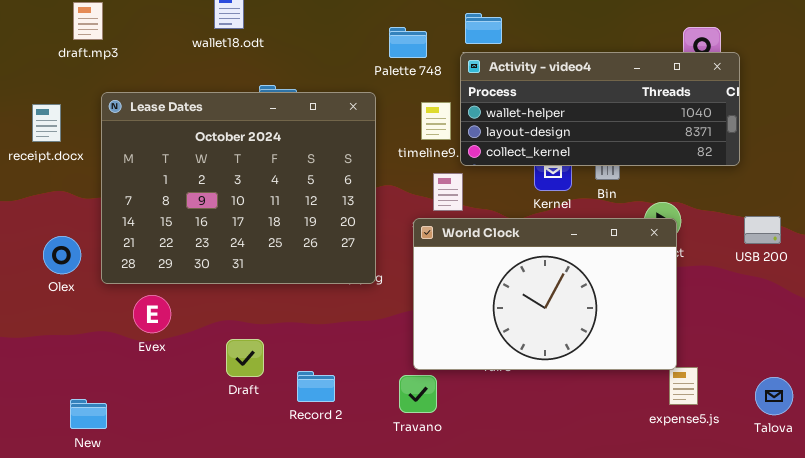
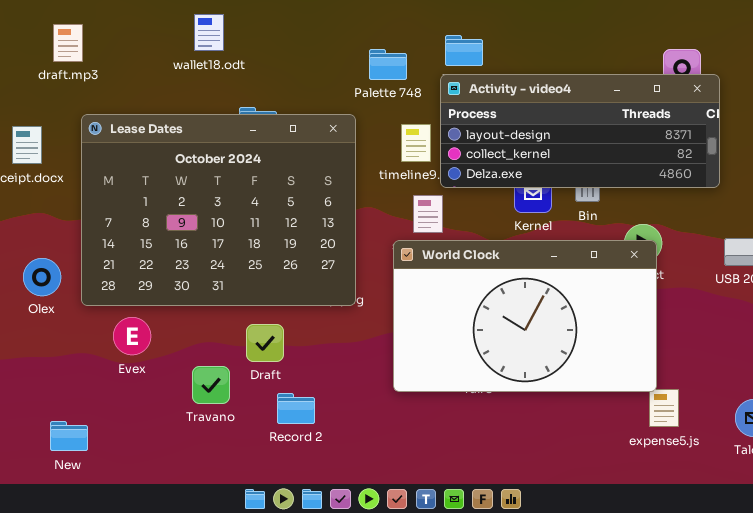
Activity - video4: [460,52,740,166] -> [440,74,720,188], scrolled down 1 row
Draft: [226,339,264,377] -> [246,324,284,362], moved
Travano: [399,375,437,413] -> [192,366,230,404], moved

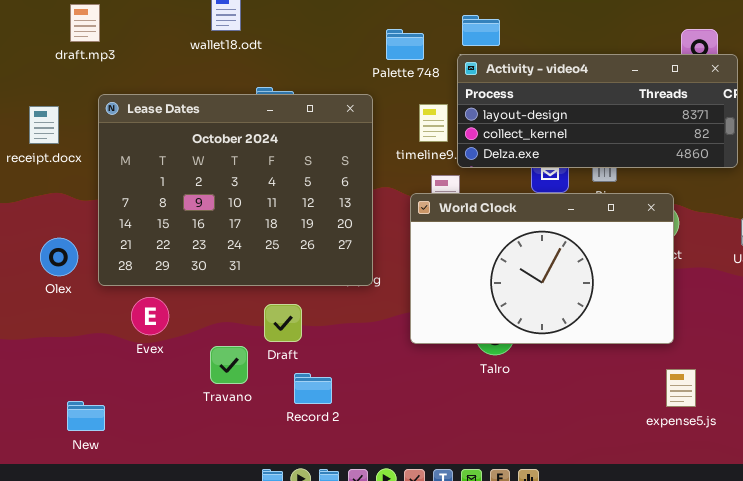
World Clock: [393,240,657,392] -> [410,193,674,344], moved

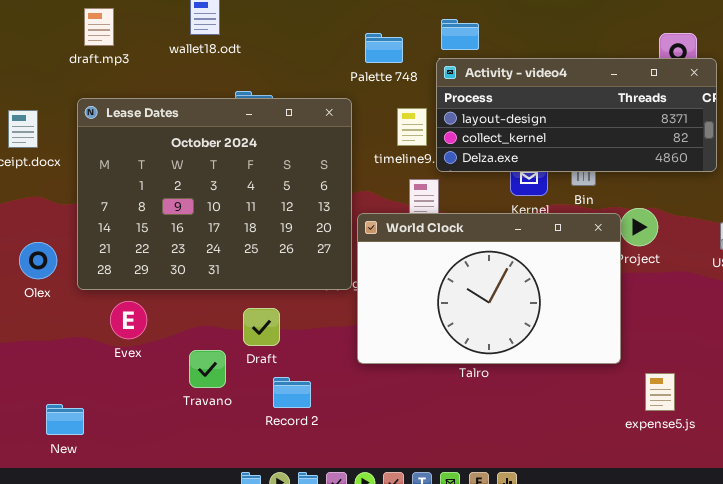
draft.mp3: [70,4,100,42] -> [84,8,114,46], moved
World Clock: [410,193,674,344] -> [357,213,621,364], moved

